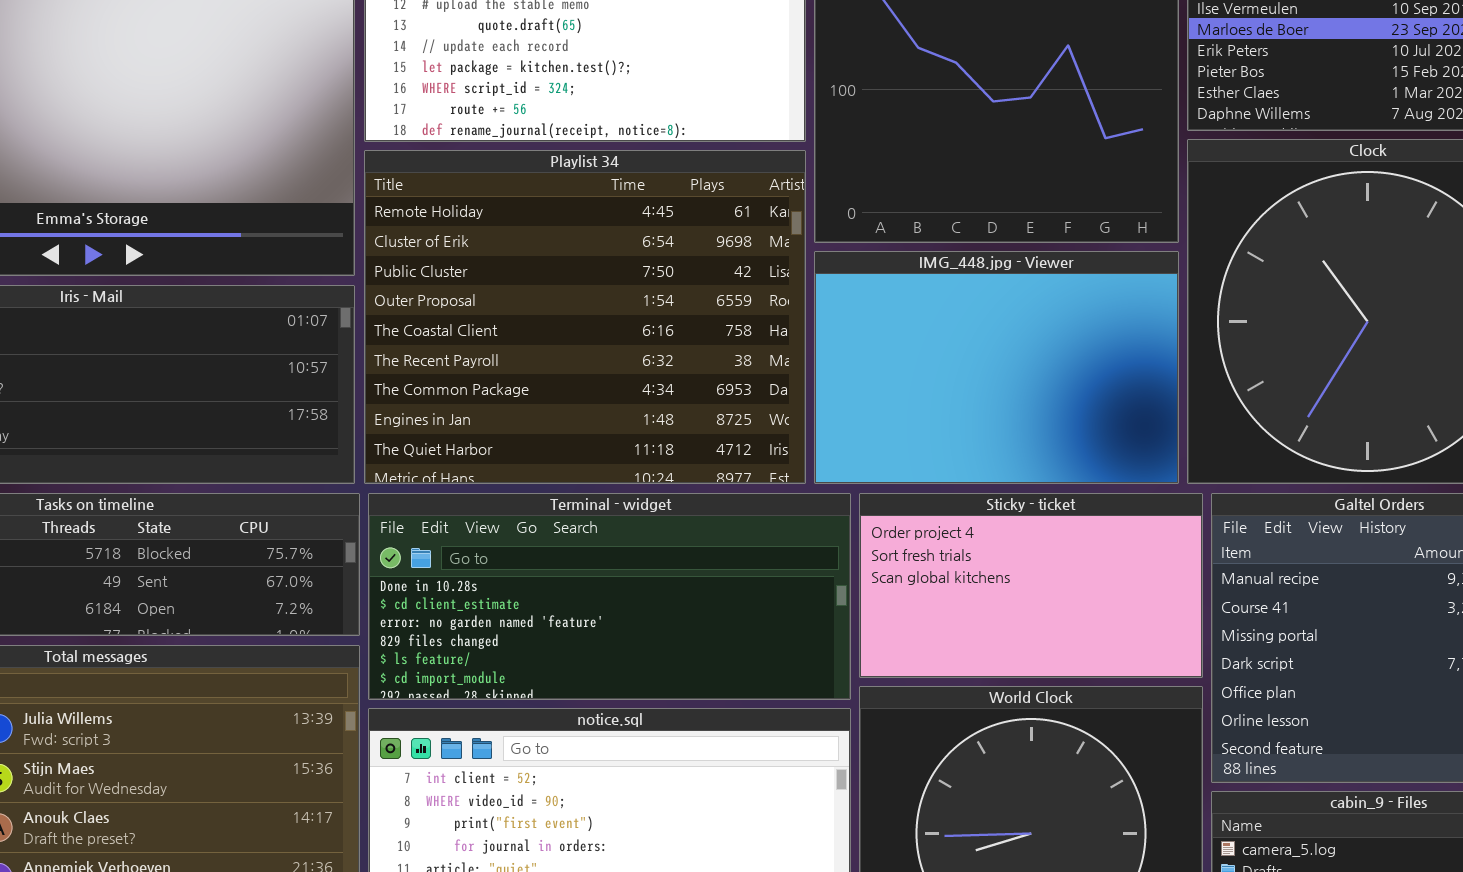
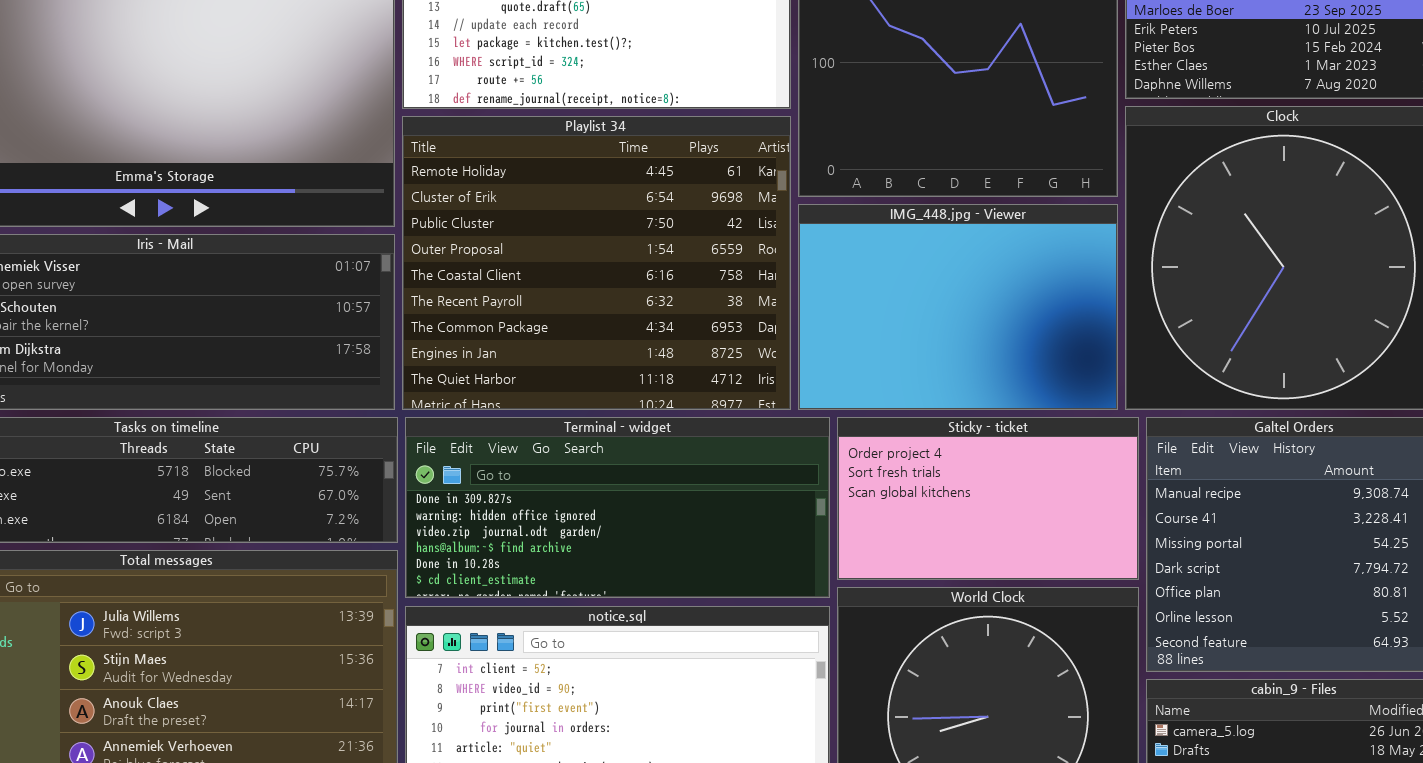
Terminal - widget: [368,493,851,700] -> [405,417,830,598], scrolled up 4 rows

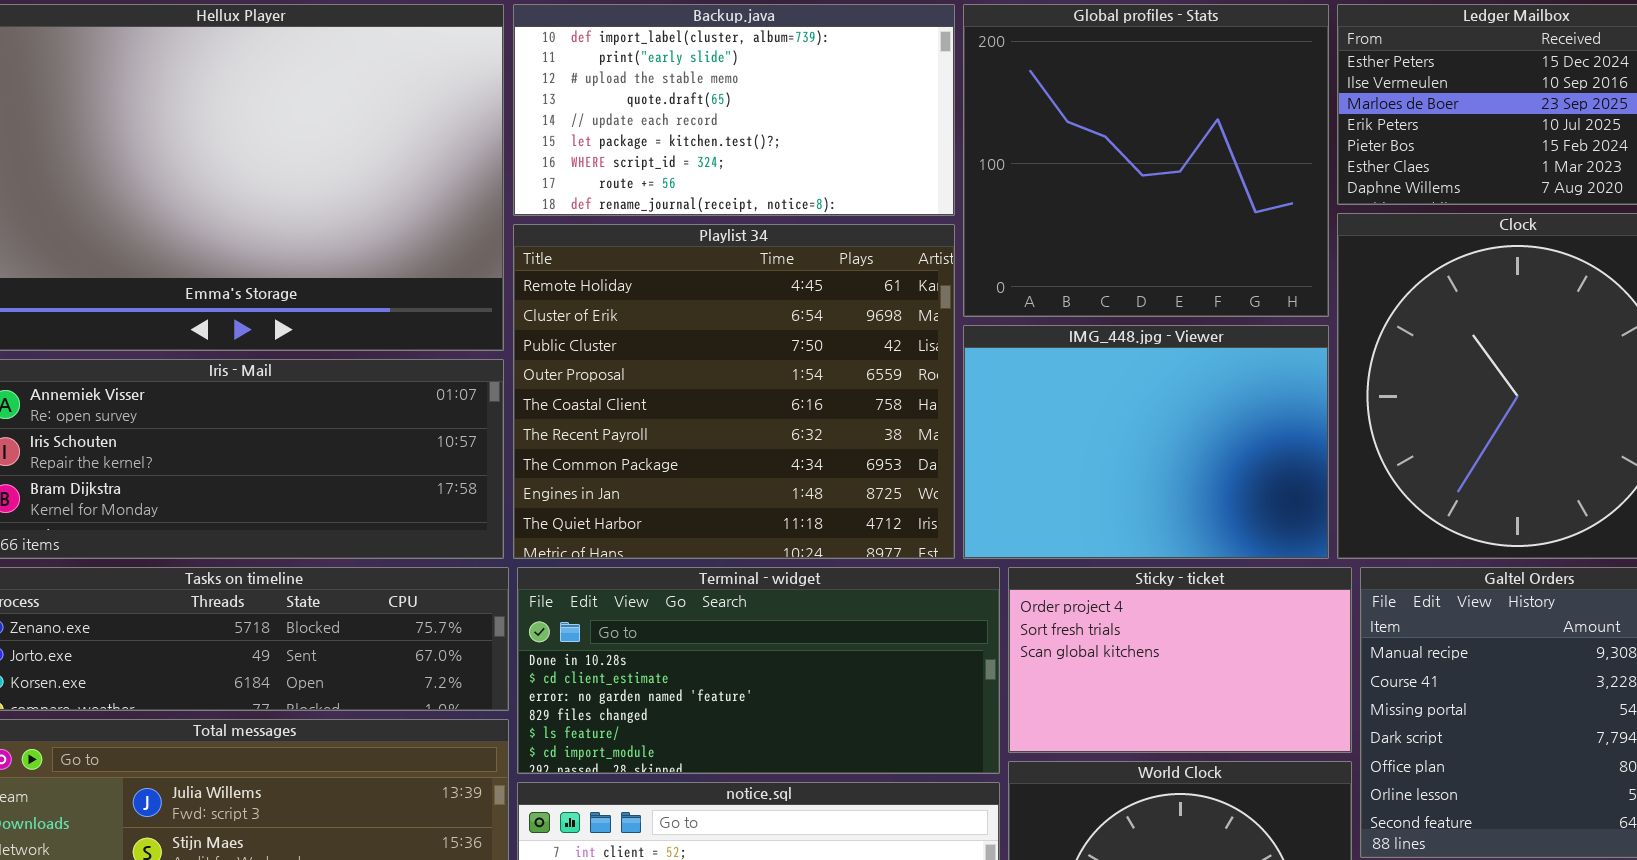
Terminal - widget: [405,417,830,598] -> [517,567,1000,774], scrolled down 4 rows

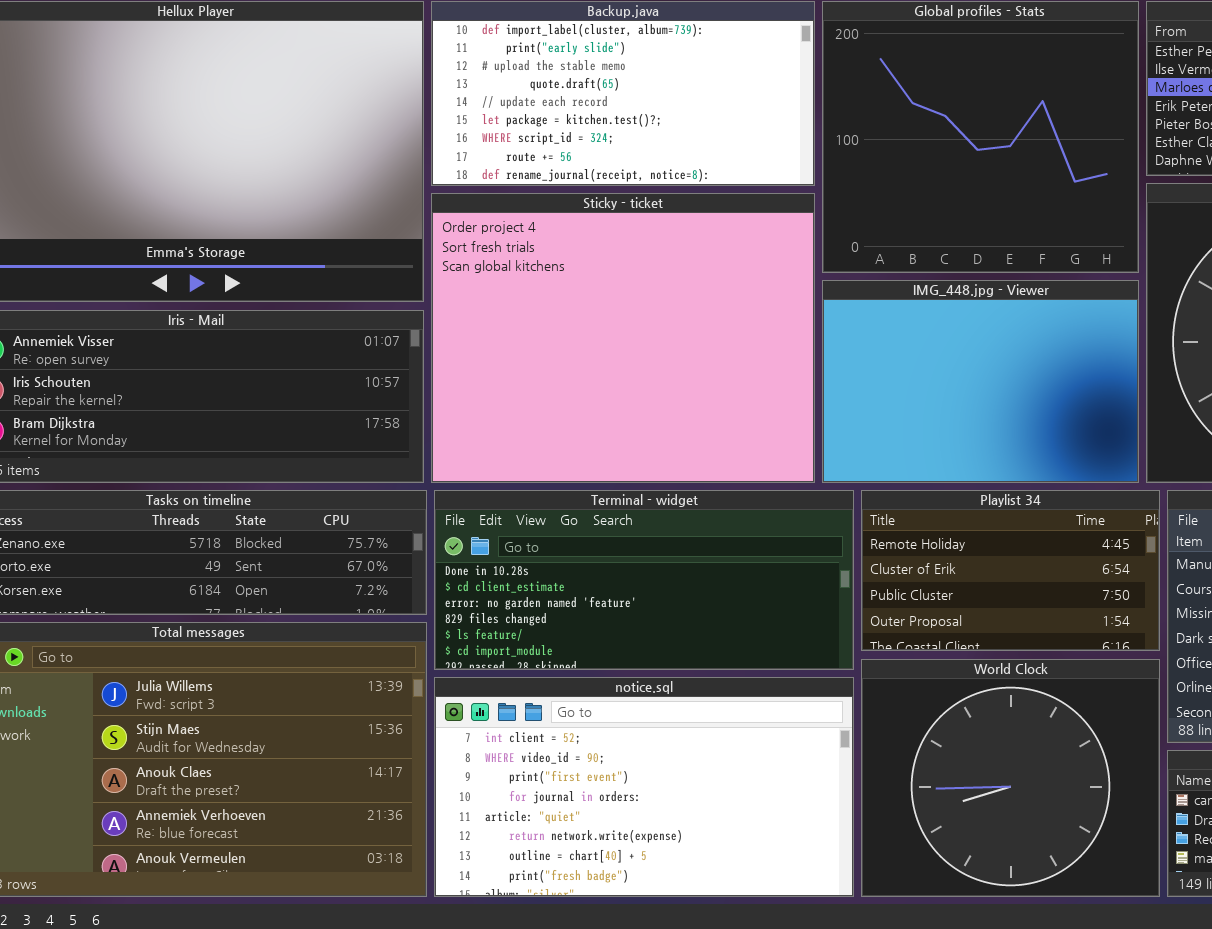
Playlist 34: [513,224,955,559] -> [861,490,1160,651], moved, resized
Sticky - ticket: [1008,567,1352,753] -> [431,193,815,483], moved, resized

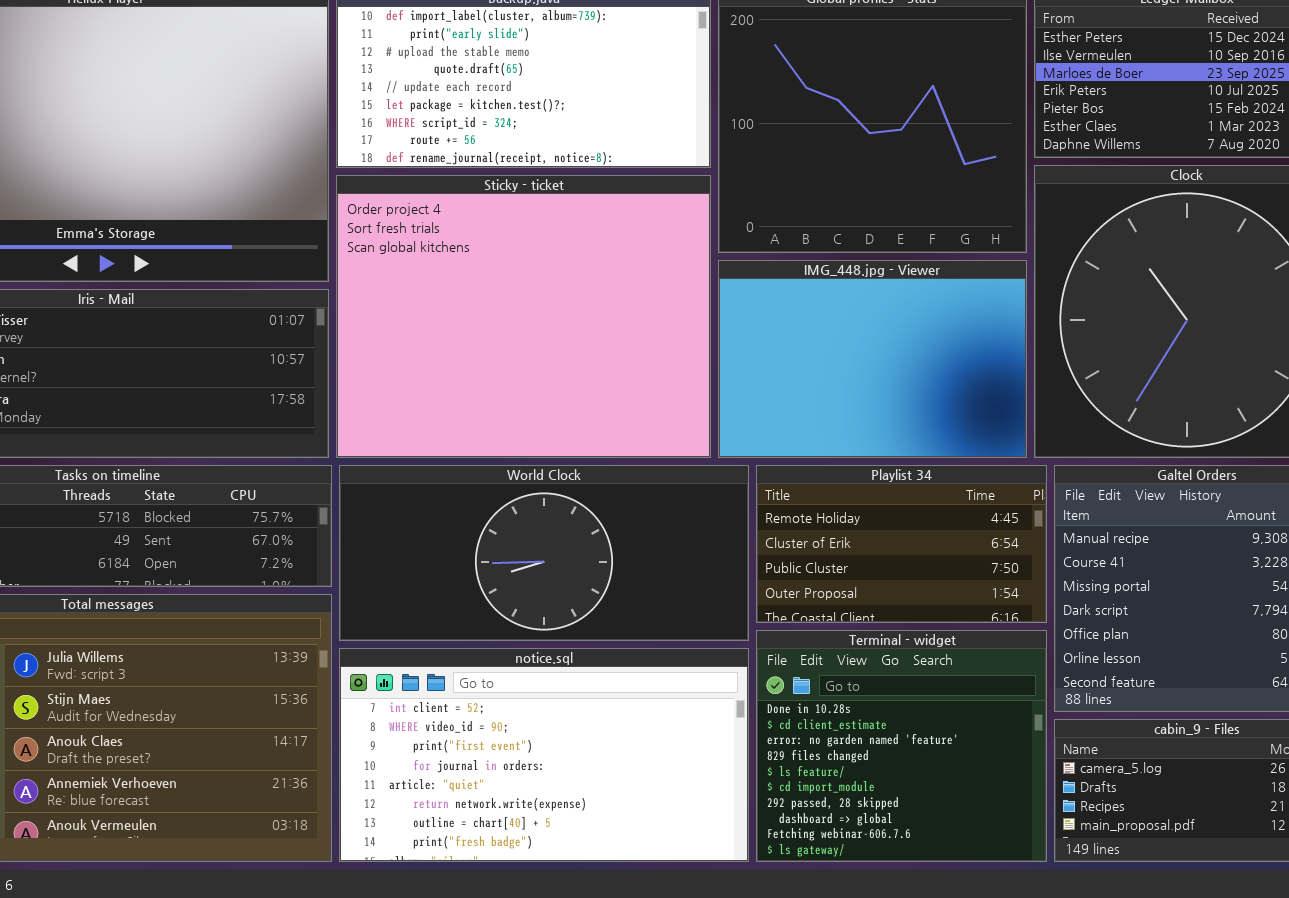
Terminal - widget: [434,490,854,670] -> [756,630,1047,862], moved, resized
World Clock: [861,659,1160,897] -> [339,465,749,641], moved, resized

